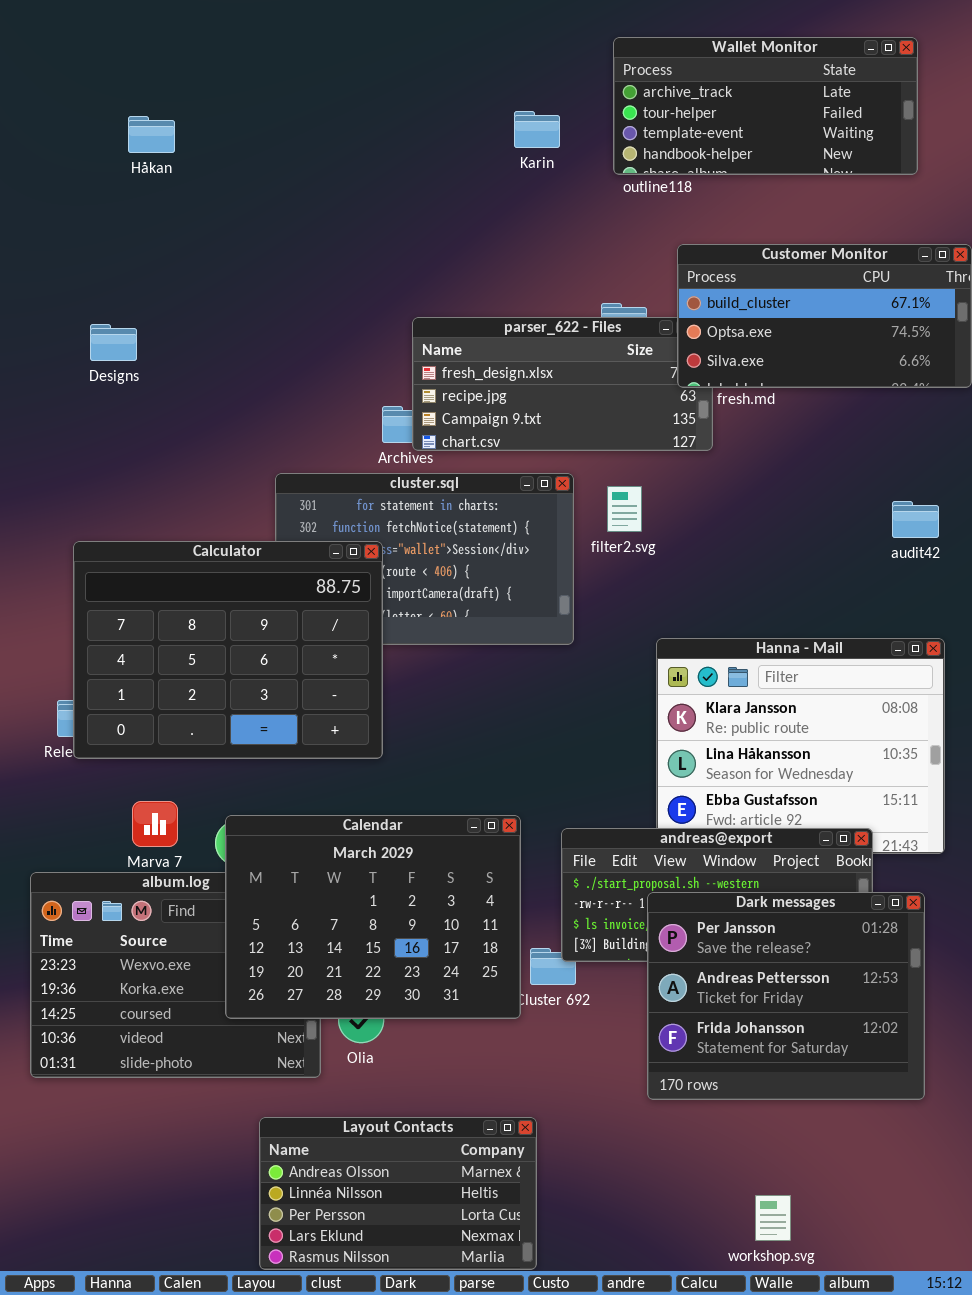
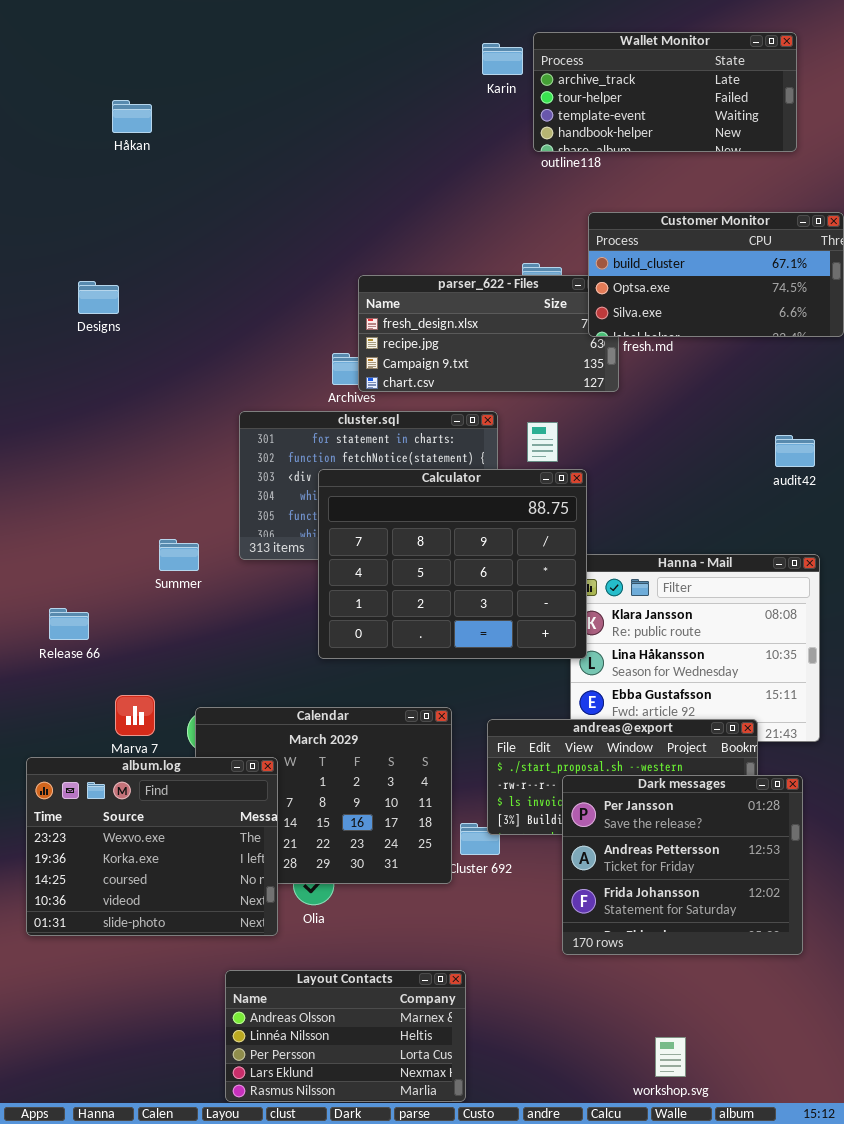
Karin: [514,111,560,148] -> [482,43,523,75], moved
Calculator: [73,541,383,759] -> [318,469,587,659], moved
album.log: [30,872,321,1078] -> [26,757,278,936], raised

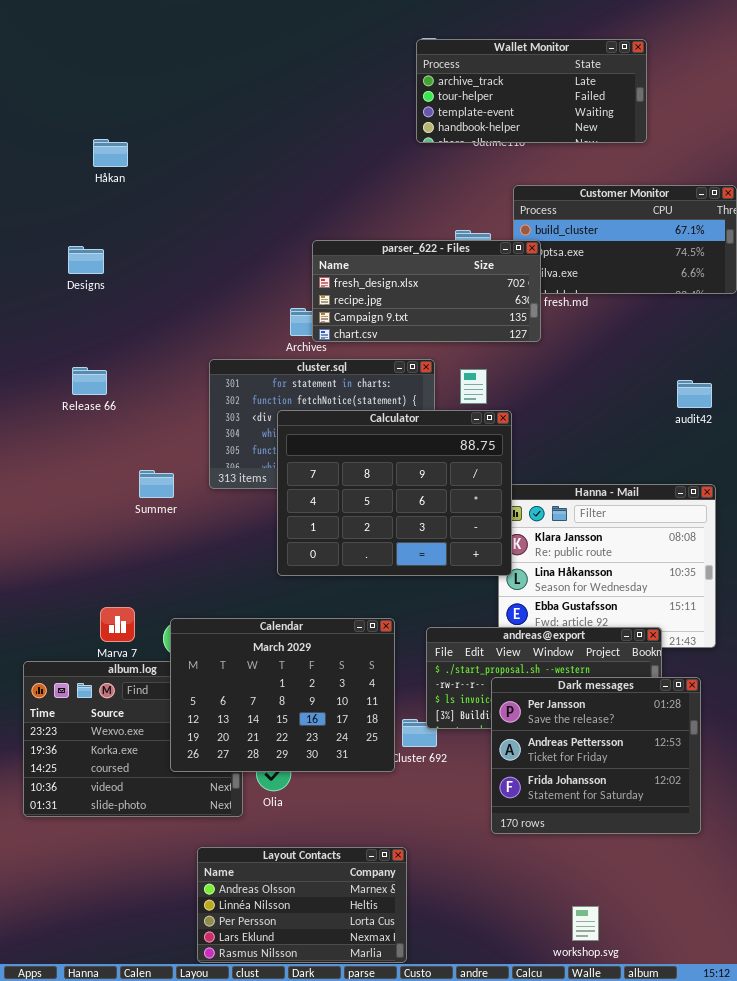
Wallet Monitor: [533,32,797,152] -> [416,39,647,143], moved
Håkan: [112,100,152,133] -> [93,139,128,167], moved
parser_622 - Files: [358,275,619,392] -> [312,240,541,342], raised
Release 66: [49,608,89,640] -> [72,367,107,395], moved
Calendar: [195,707,452,884] -> [170,618,395,772], raised

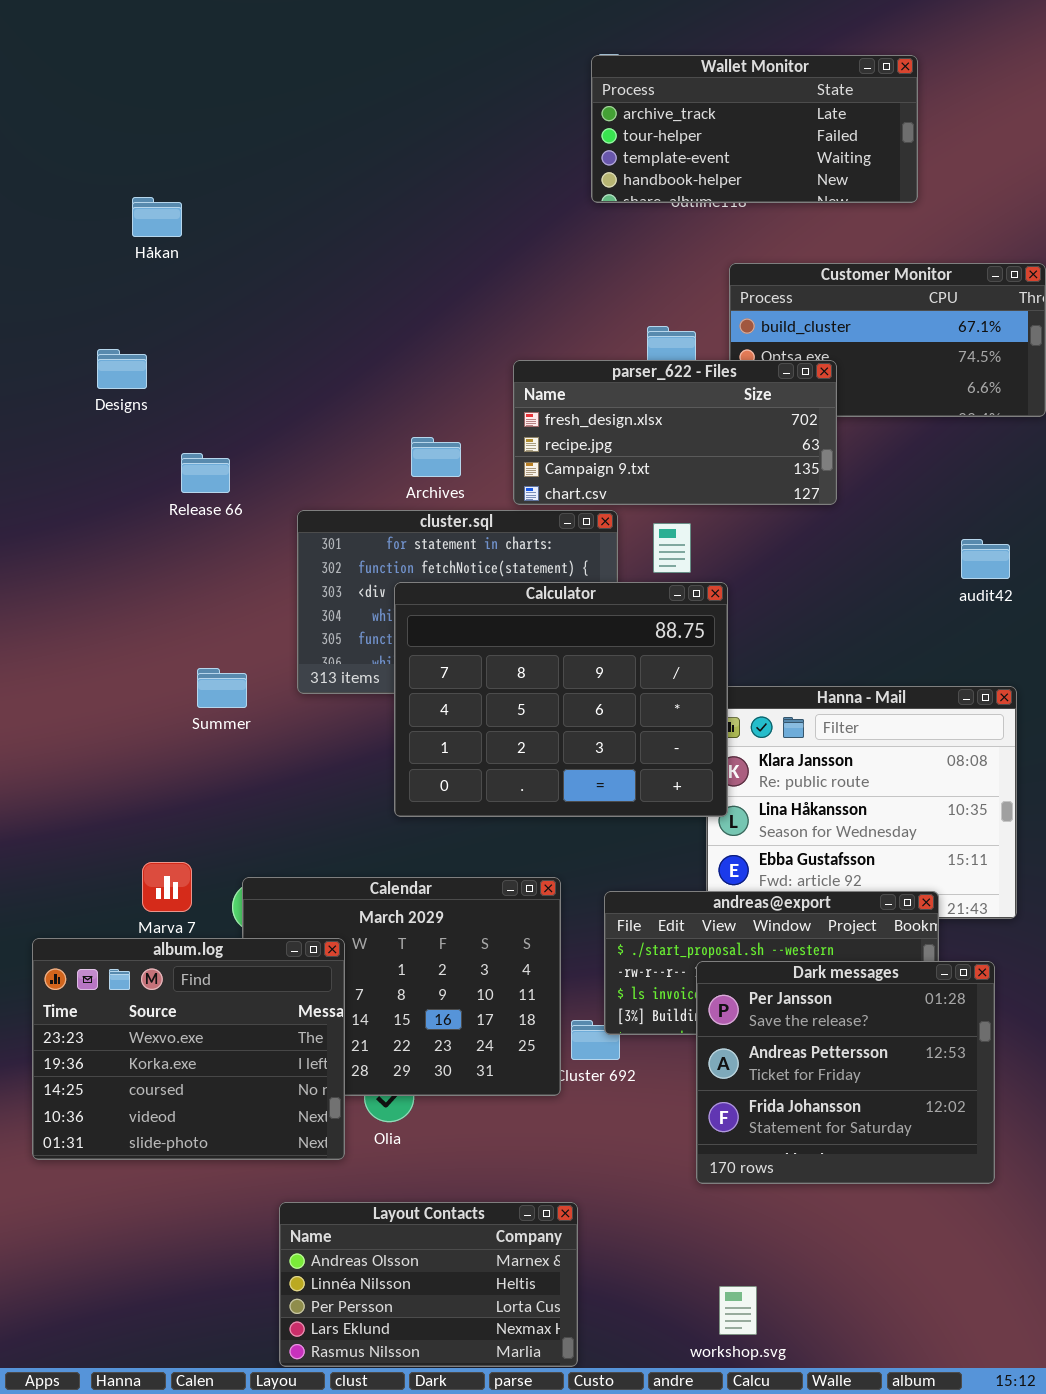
parser_622 - Files: [312,240,541,342] -> [513,360,837,505], moved
Release 66: [72,367,107,395] -> [181,453,230,493], moved
album.log: [23,661,243,817] -> [32,938,345,1160], raised
workshop.svg: [572,906,599,941] -> [719,1286,757,1335], moved

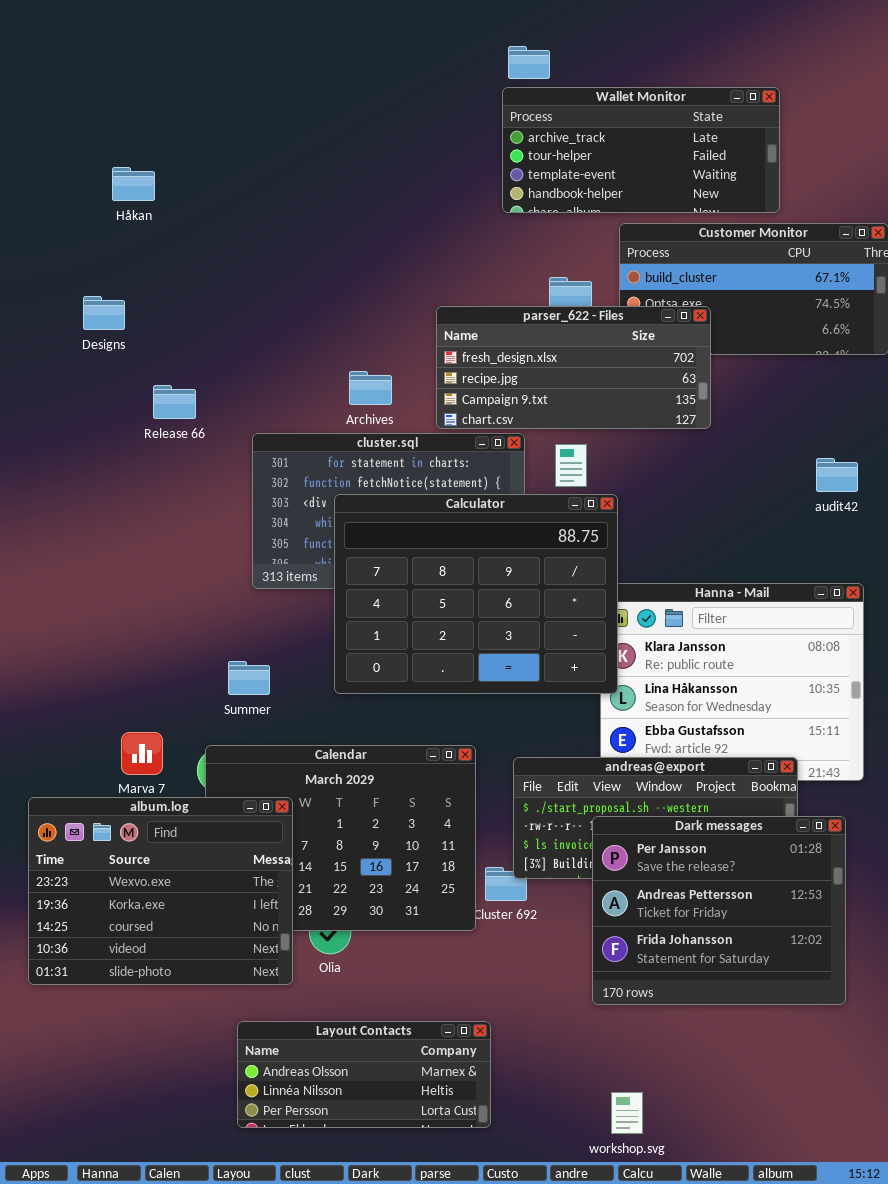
Wallet Monitor: [591,55,918,203] -> [502,87,780,213], moved
Summer: [197,668,247,708] -> [228,661,270,695], moved
Layout Contacts: [279,1202,578,1367] -> [237,1021,491,1128], resized

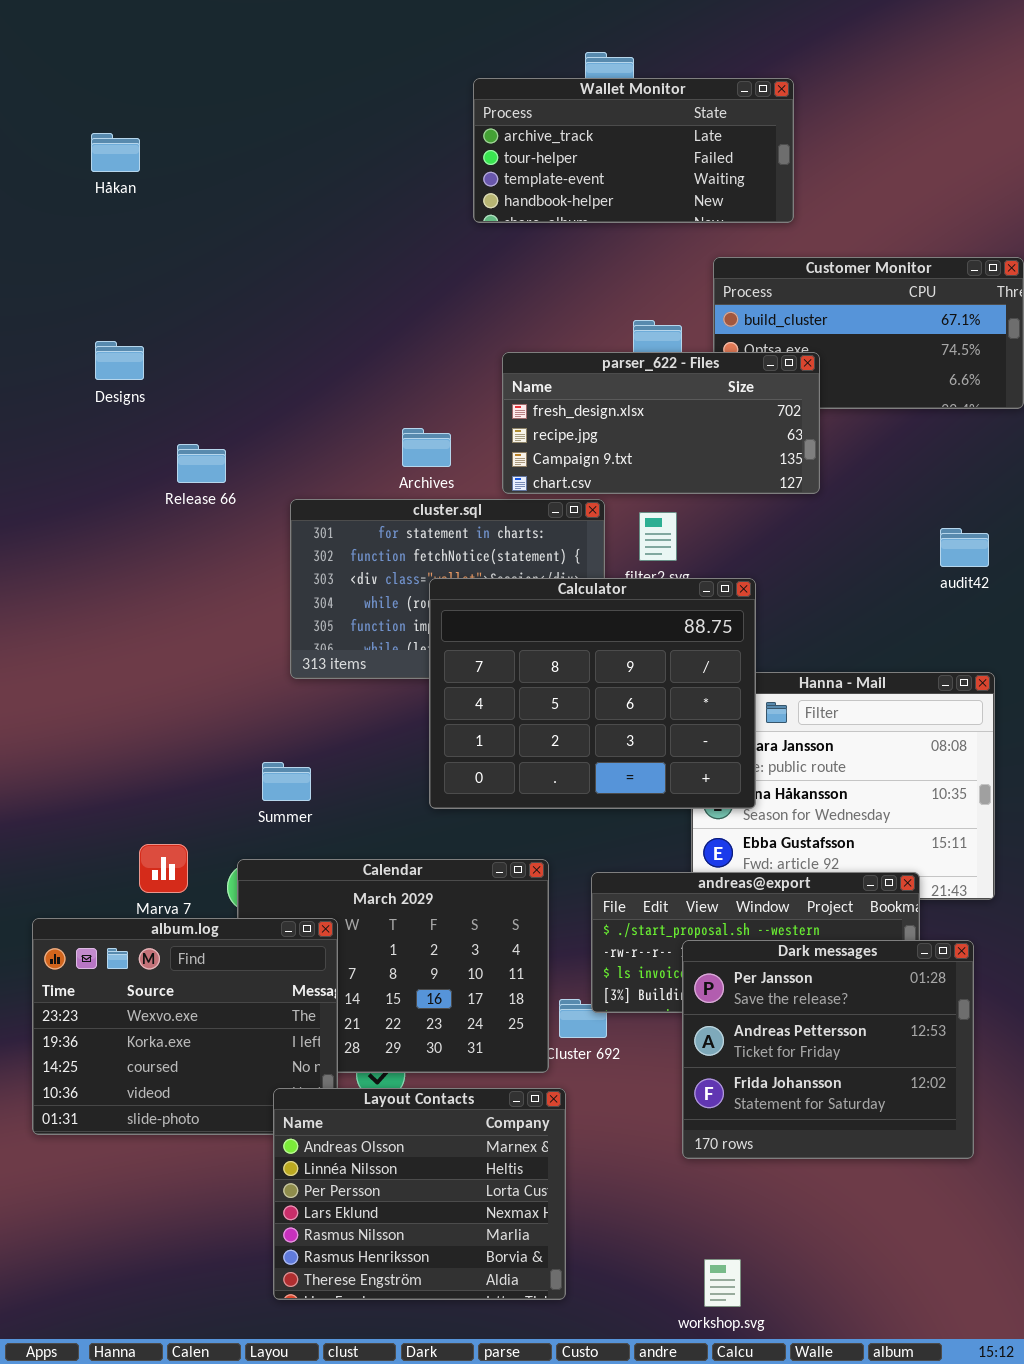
Wallet Monitor: [502,87,780,213] -> [473,78,794,223], moved
Håkan: [112,167,155,201] -> [91,133,140,172], moved
Calculator: [334,494,618,694] -> [429,578,756,809], moved
Layout Contacts: [237,1021,491,1128] -> [273,1088,566,1300], resized

